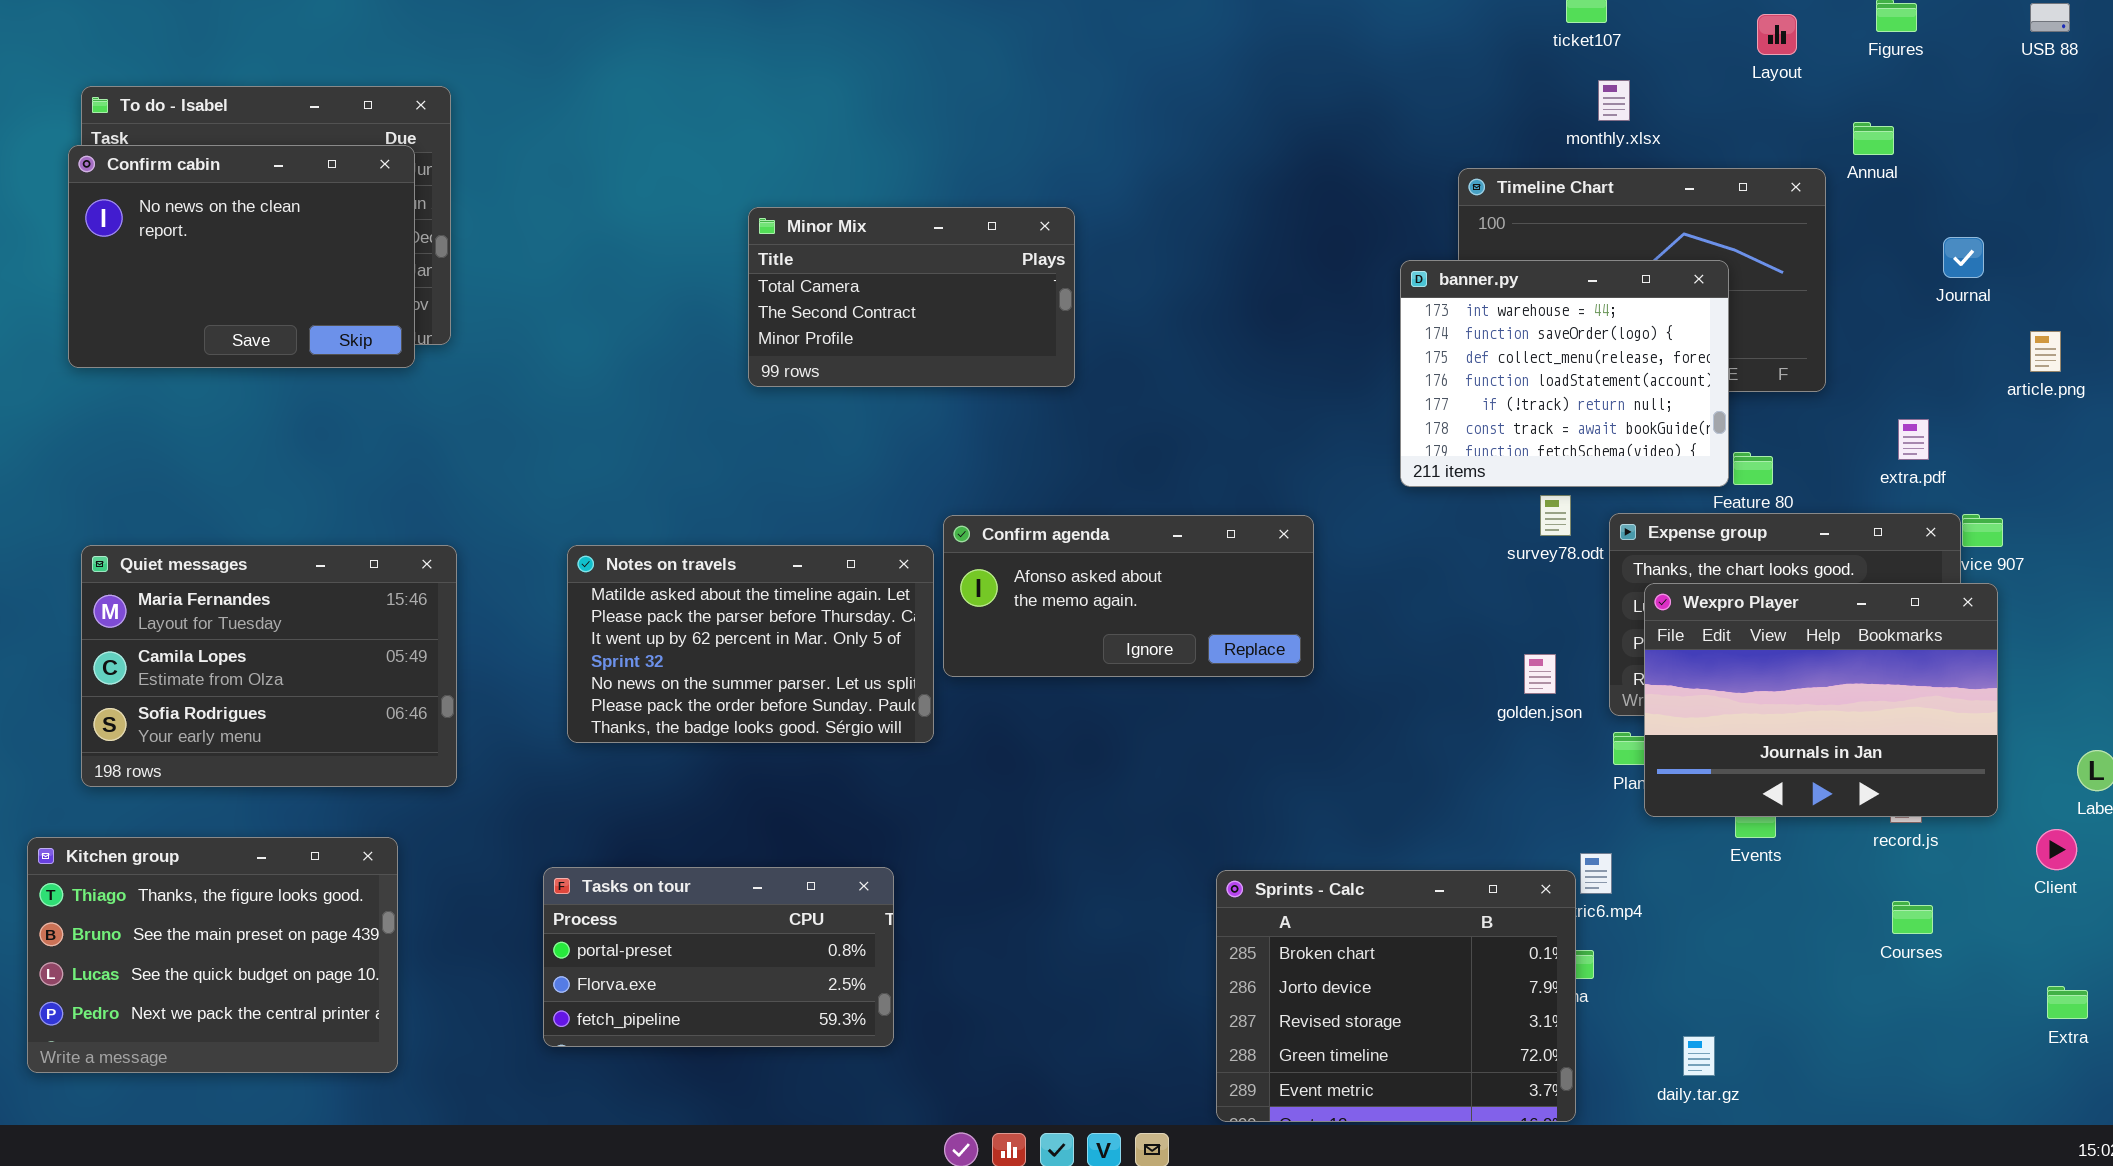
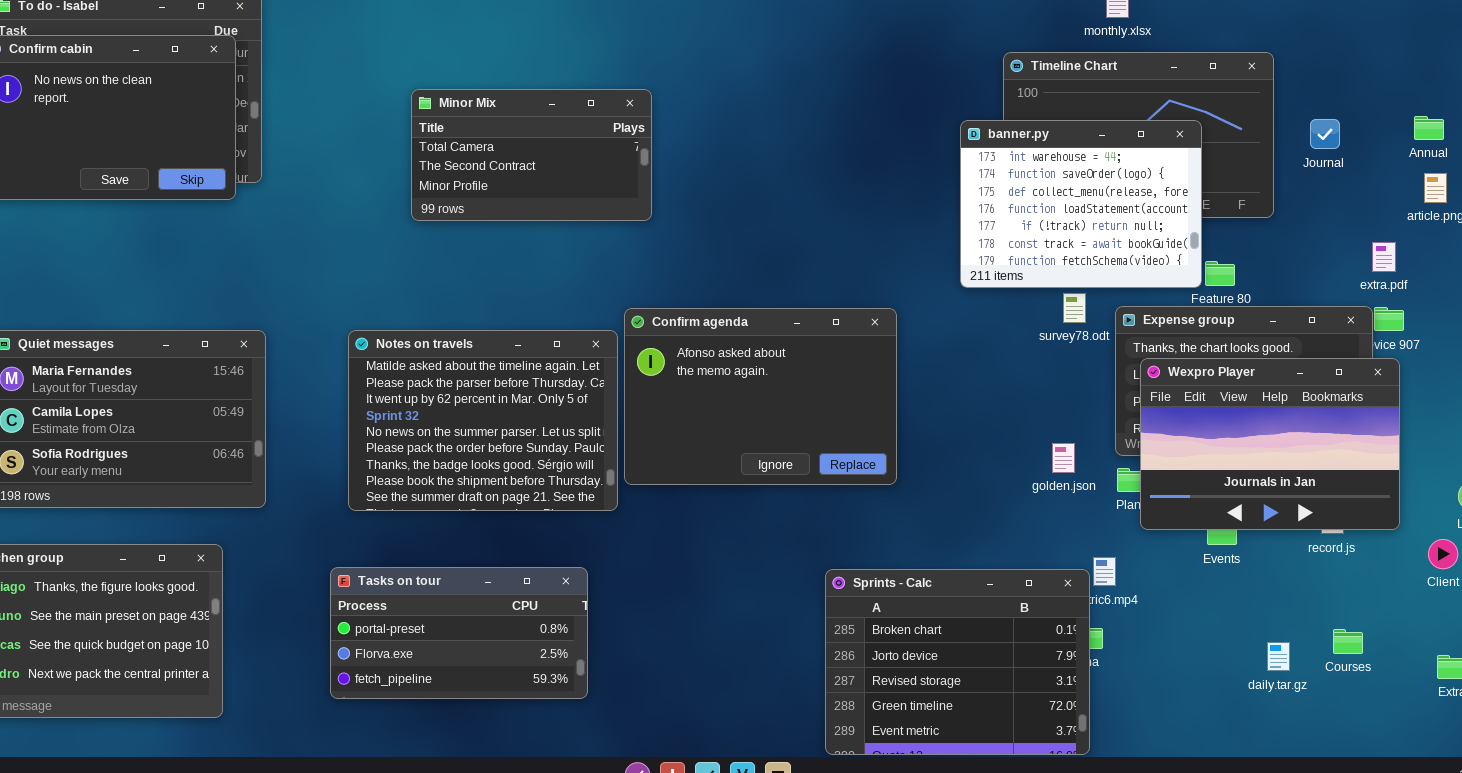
Annual: [1853,122,1894,155] -> [1414,116,1444,140], moved
Minor Mix: [748,207,1075,387] -> [411,89,652,221], moved
Journal: [1943,237,1984,278] -> [1310,119,1340,149], moved
extra.pdf: [1898,419,1929,460] -> [1372,242,1396,272], moved
Confirm agenda: [943,515,1314,677] -> [624,308,897,485], resized
Notes on travels: [567,545,934,743] -> [348,330,618,511], resized
golden.json: [1524,654,1556,694] -> [1052,443,1075,473], moved
Courses: [1892,901,1933,934] -> [1333,629,1363,654], moved
daily.tar.gz: [1683,1036,1715,1076] -> [1267,642,1290,671], moved

